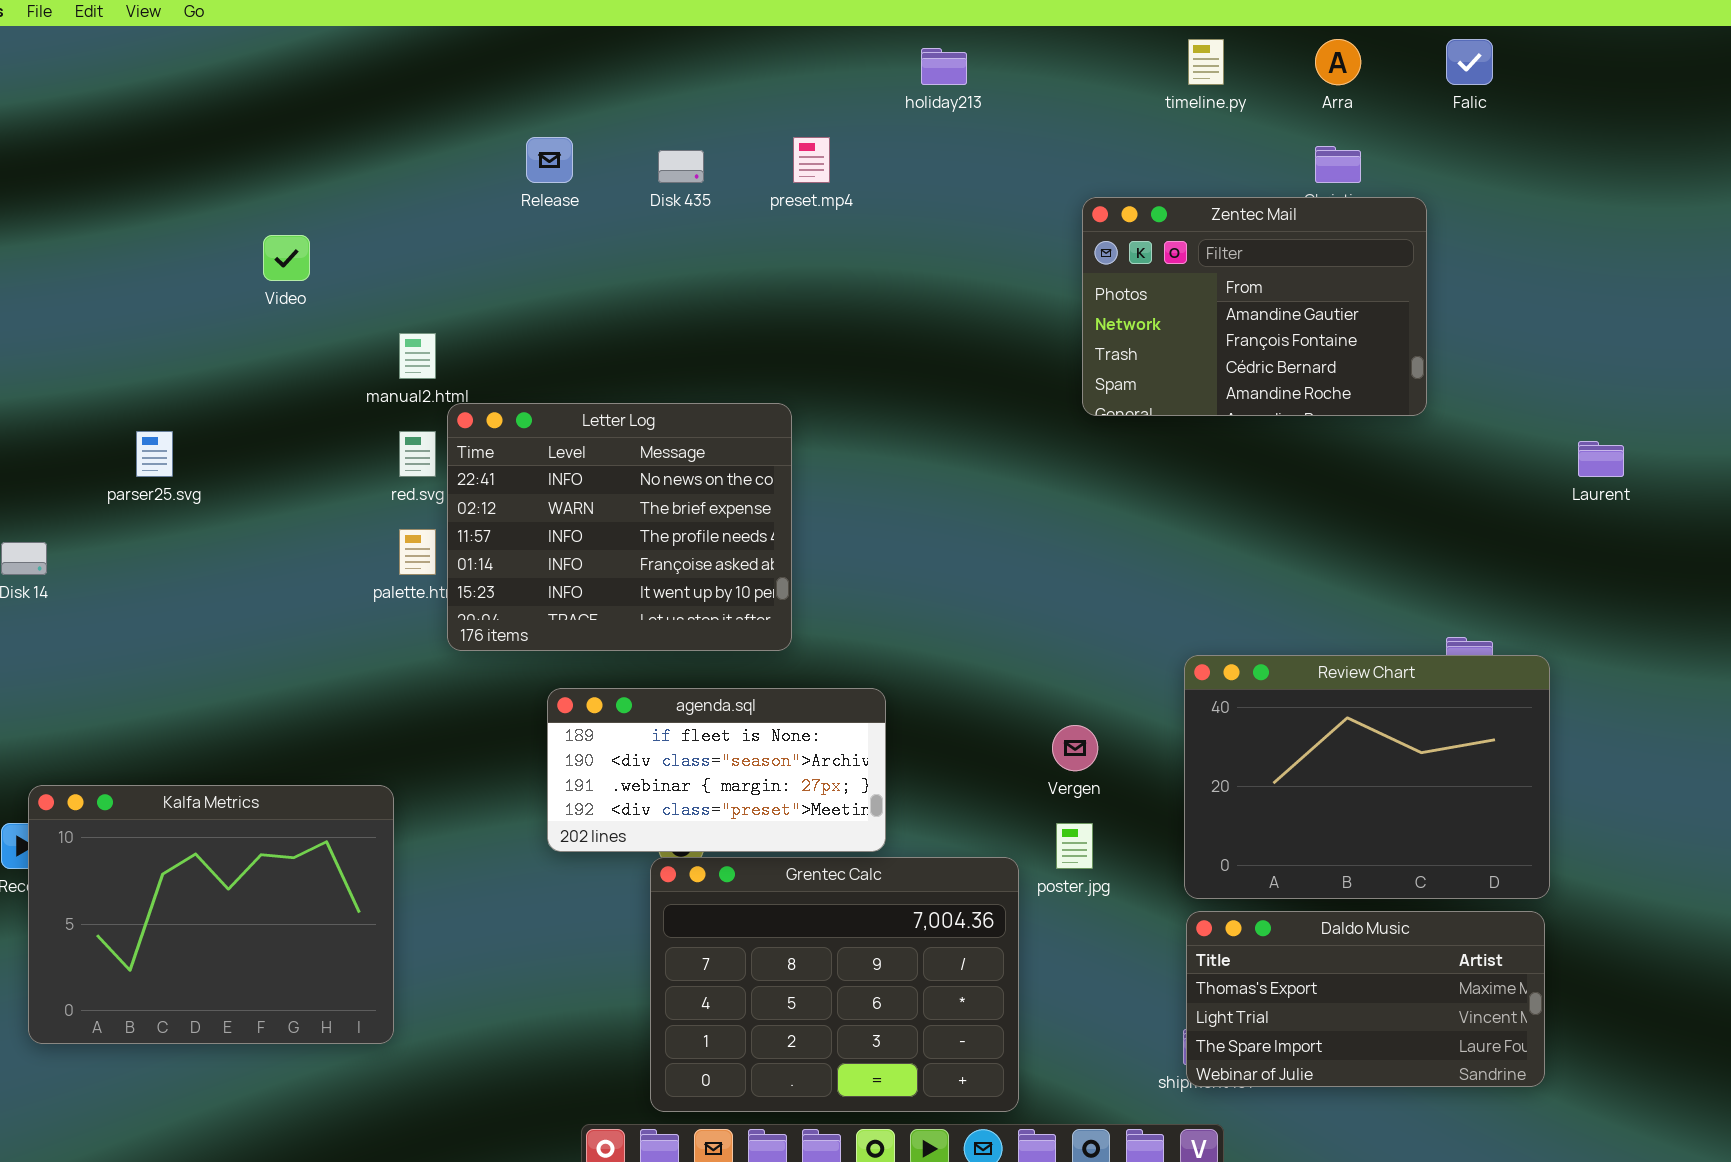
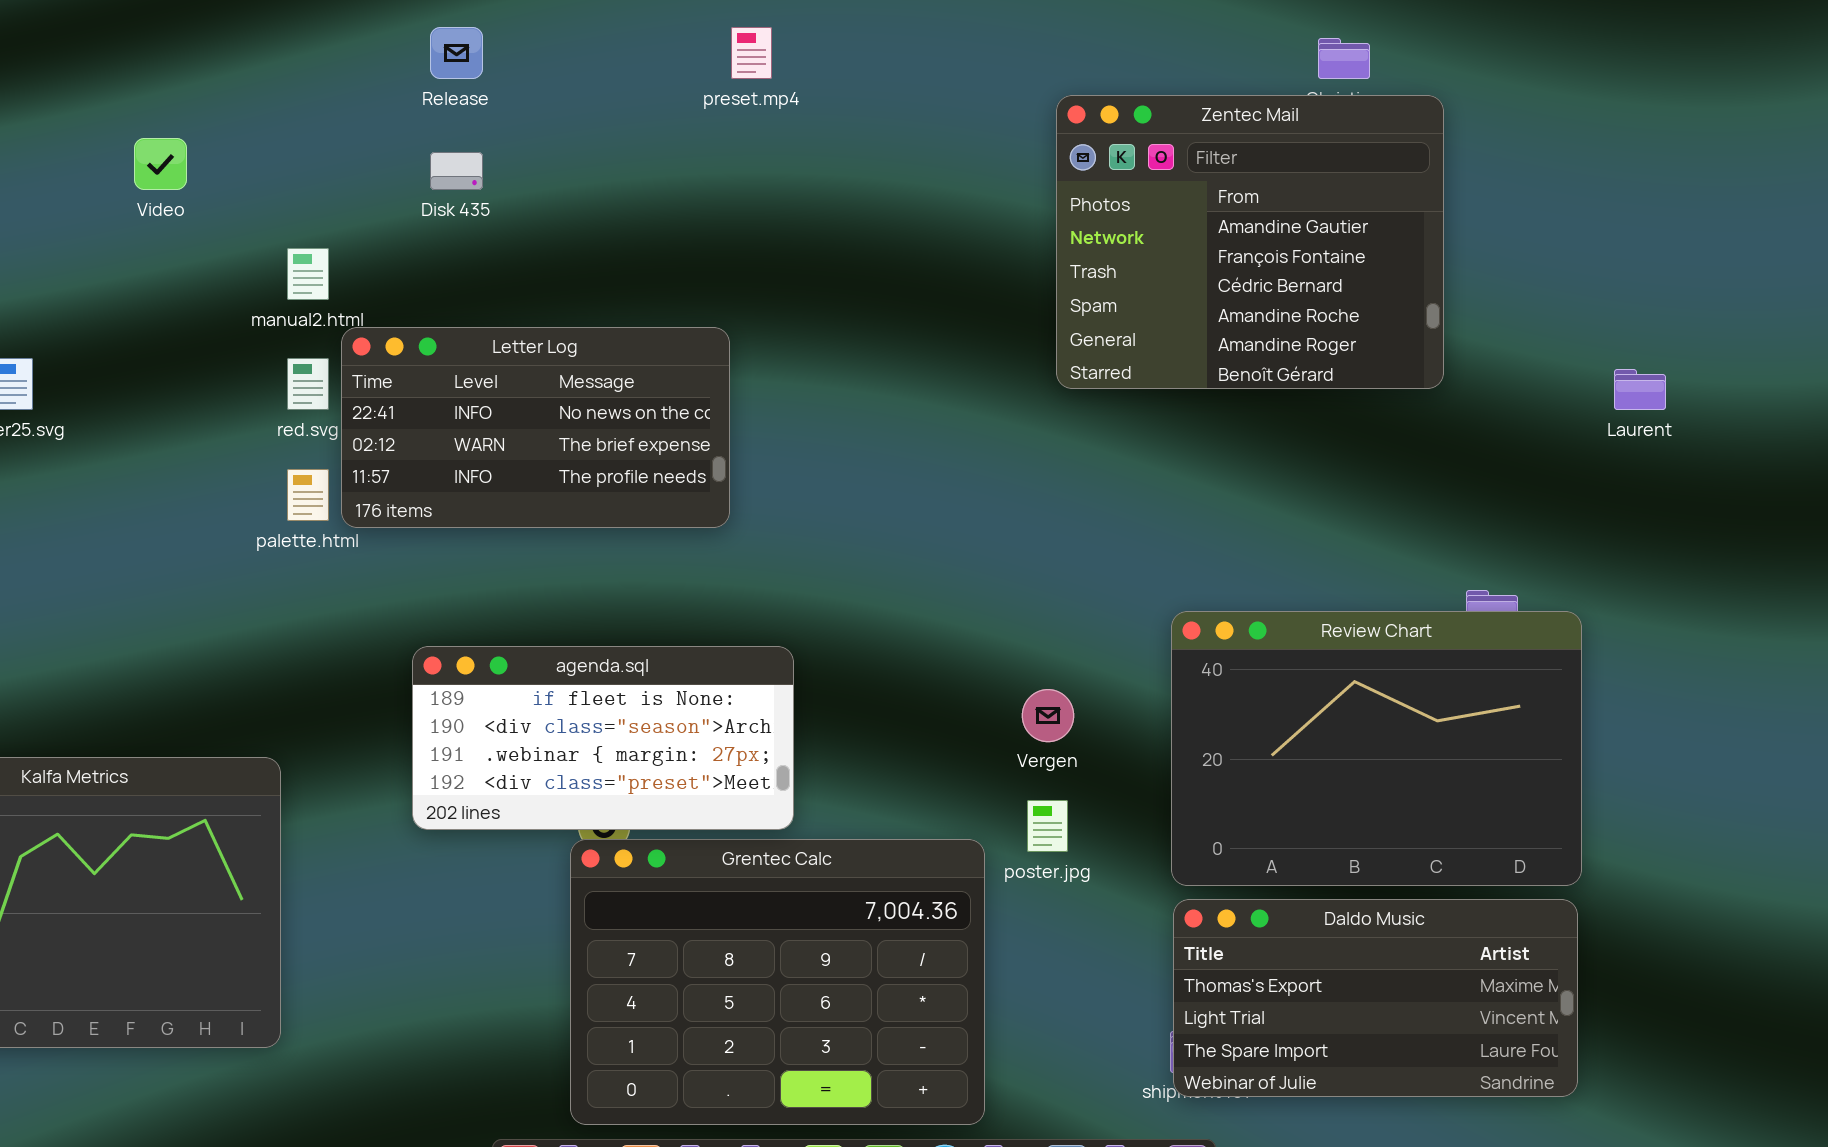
Disk 435: [658,150,704,183] -> [430,152,483,190], moved
Zentec Mail: [1082,197,1427,416] -> [1056,95,1444,389], resized
Letter Log: [447,403,792,651] -> [341,327,730,528], resized
agenda.sql: [547,688,886,852] -> [412,646,794,830], moved

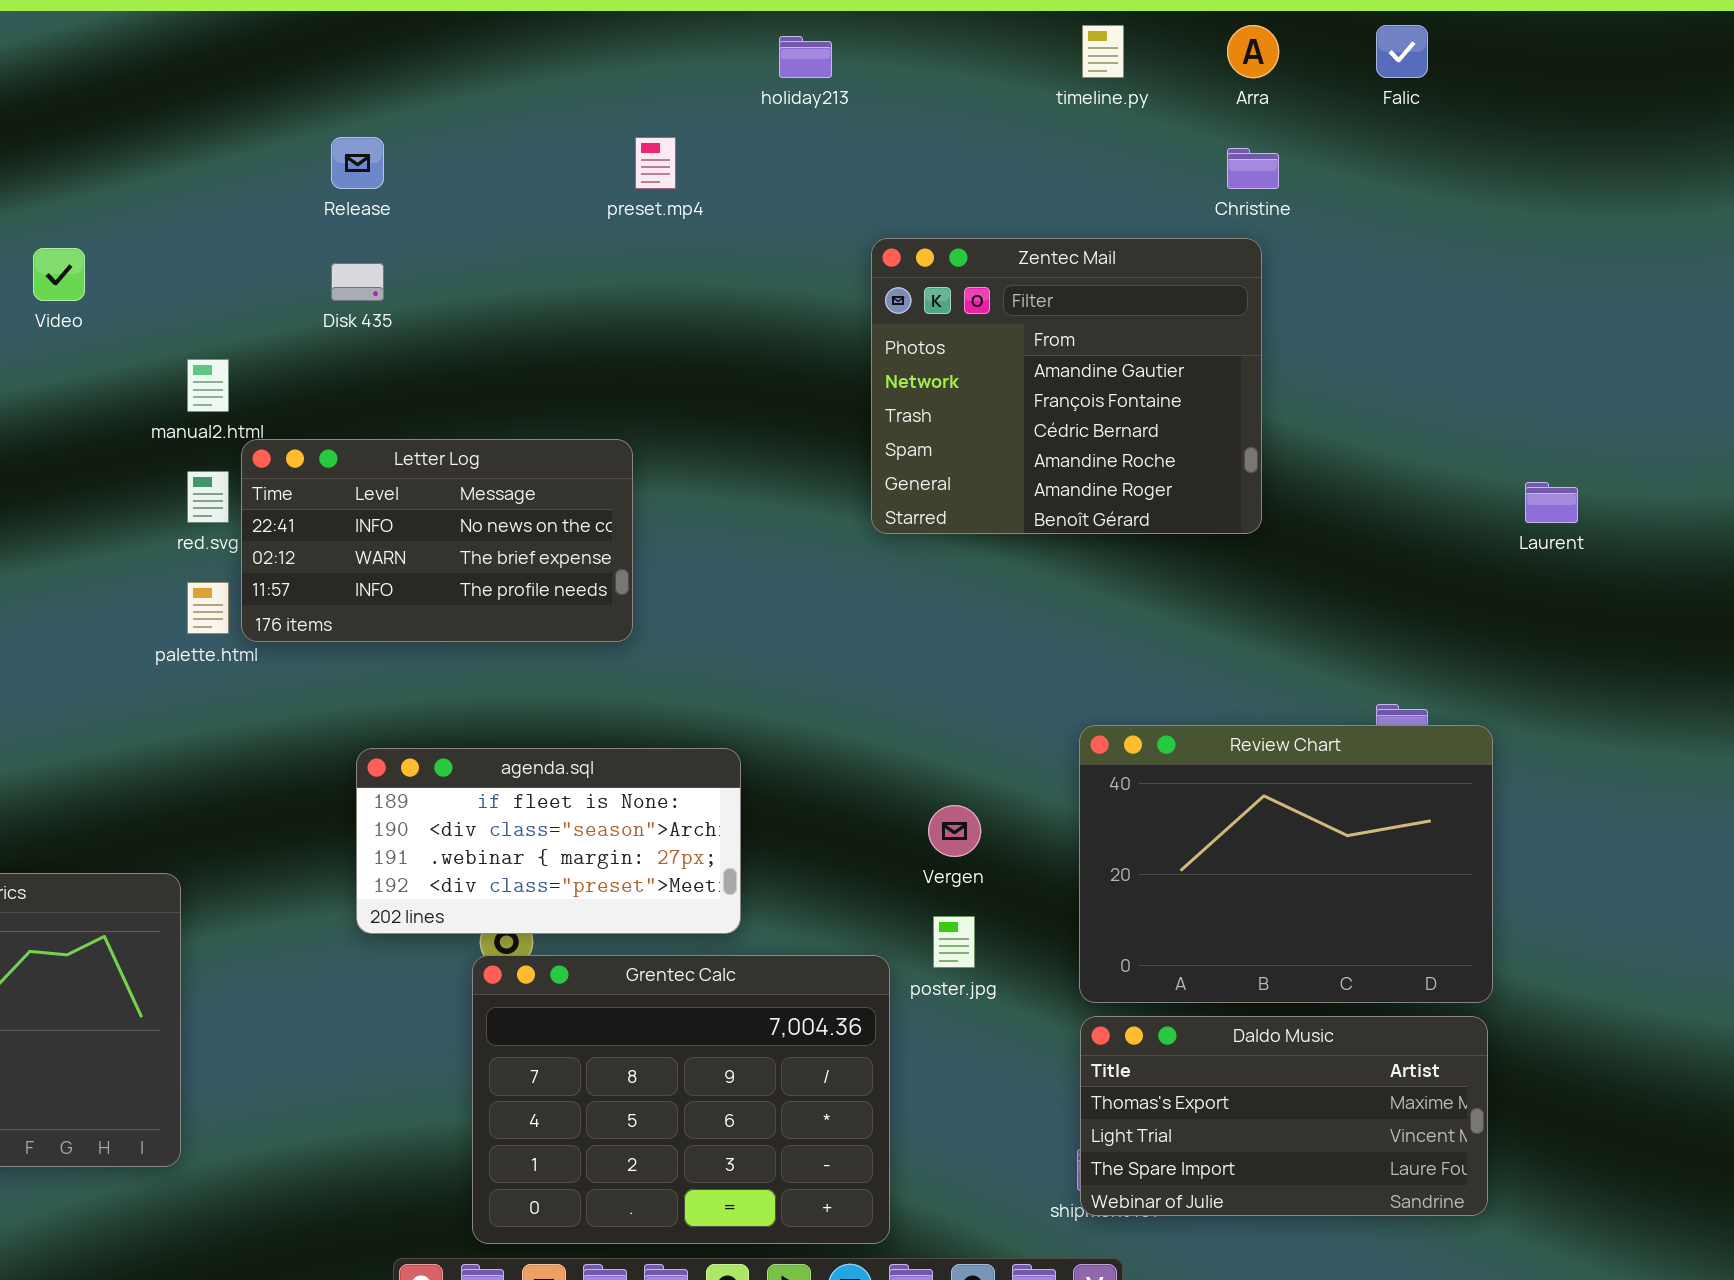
Zentec Mail: [1056,95,1444,389] -> [871,238,1262,534], moved
agenda.sql: [412,646,794,830] -> [356,748,741,934], moved

